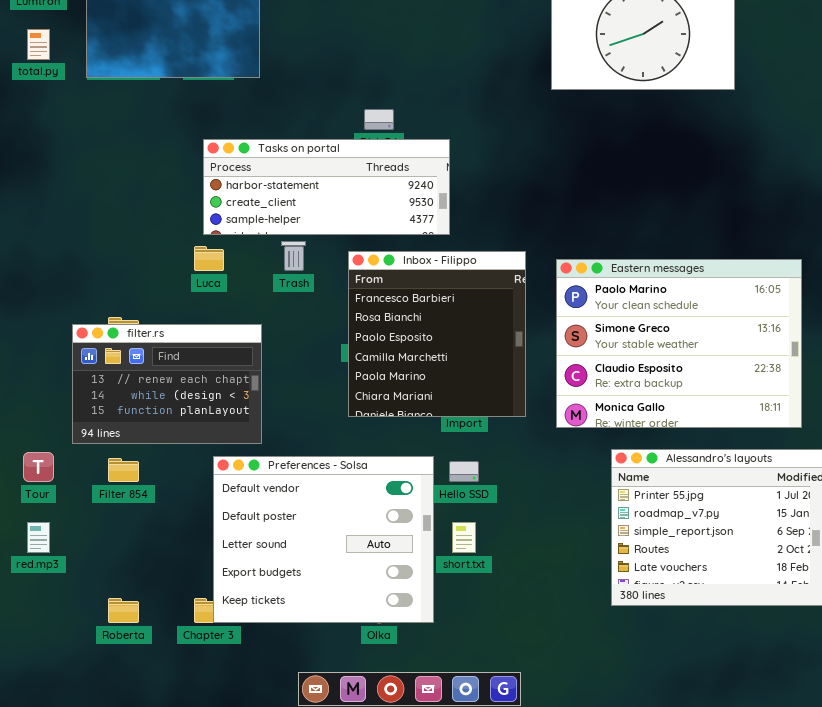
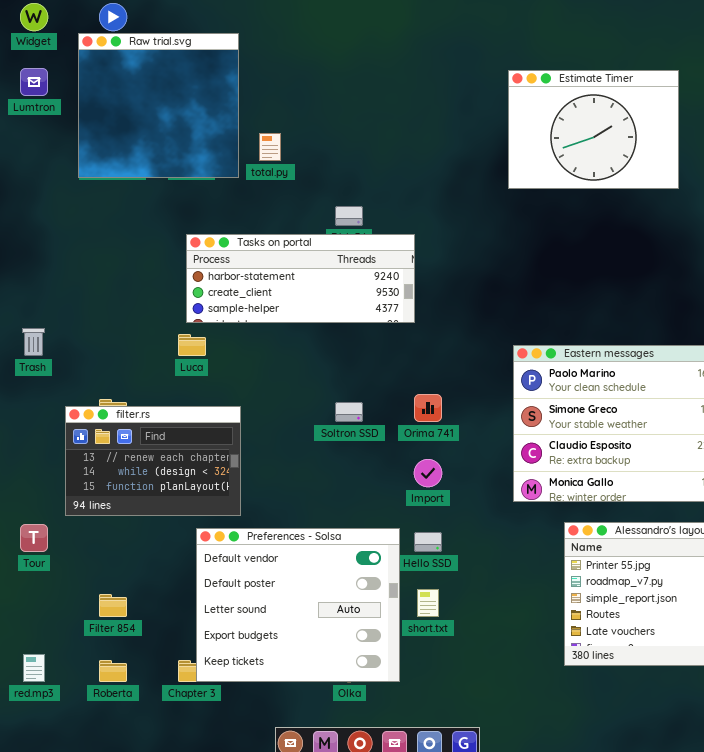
total.py: [27,29,50,60] -> [259,133,281,161], moved
Trash: [281,241,306,271] -> [22,328,45,356], moved
Inbox - Filippo: [348,251,526,417] -> none, closed
Filter 854: [108,458,139,482] -> [99,594,127,617], moved
red.mp3: [27,522,50,553] -> [23,654,45,682], moved

